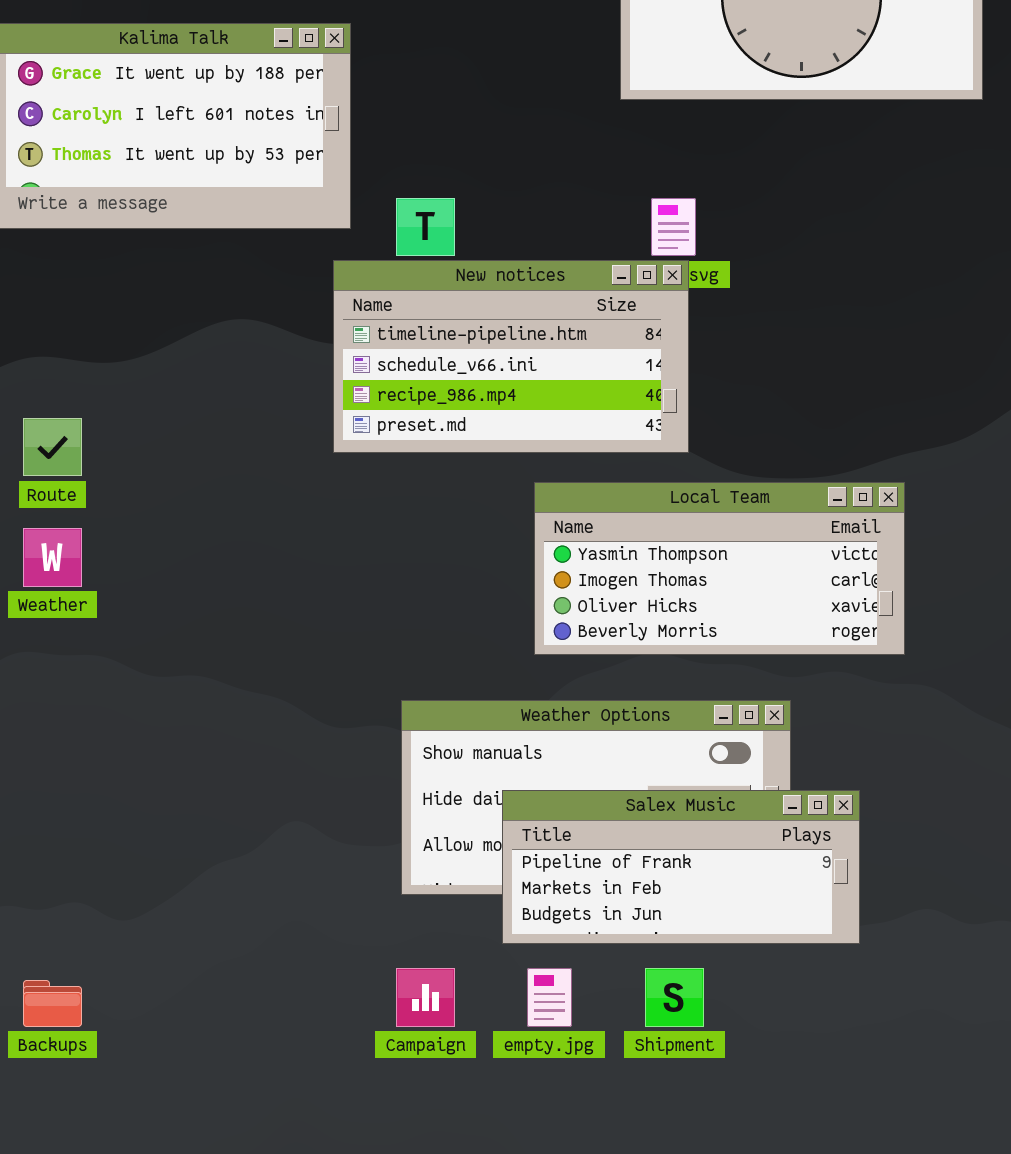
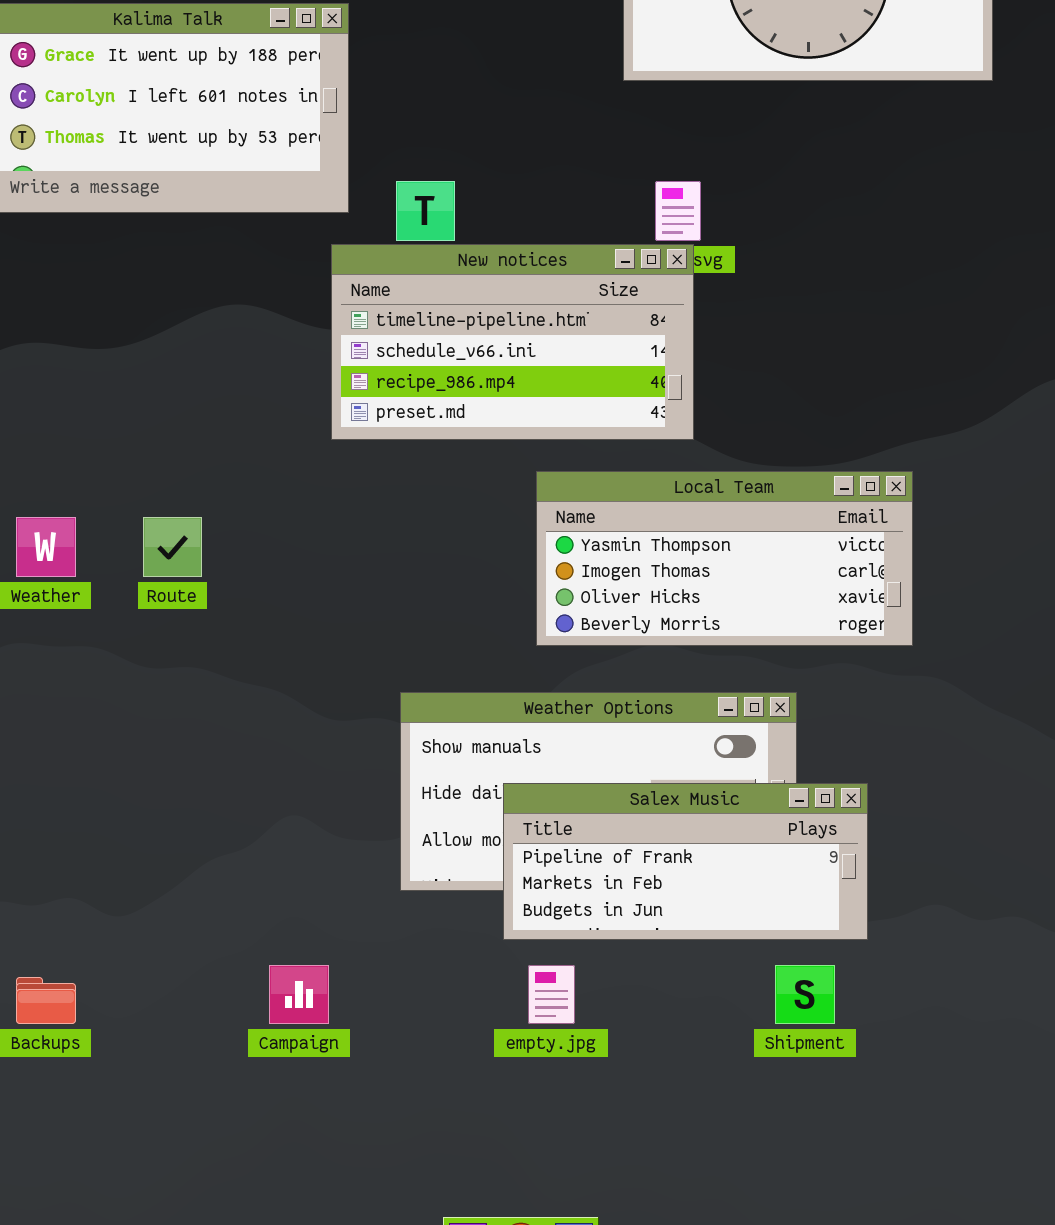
Route: [23,418,82,476] -> [143,517,202,577], moved
Campaign: [396,968,455,1027] -> [269,965,329,1024], moved
Shipment: [645,968,704,1027] -> [775,965,835,1024], moved

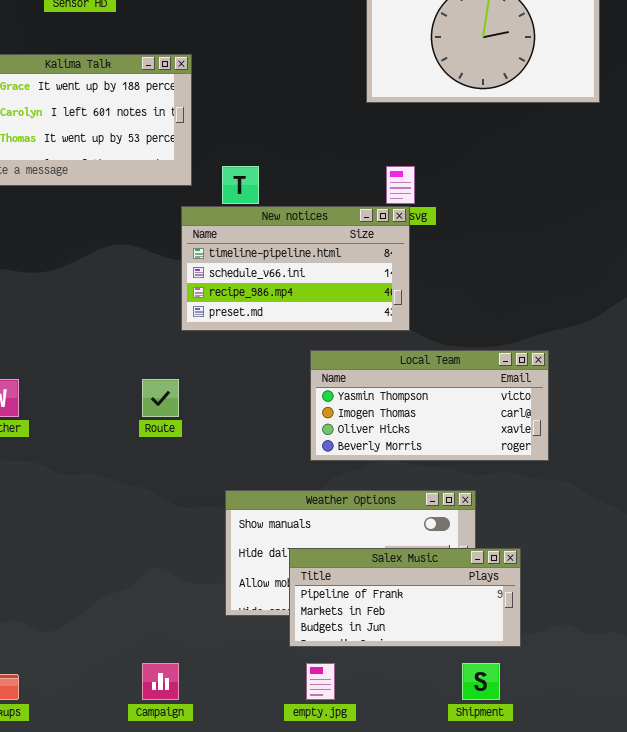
Route: [143,517,202,577] -> [142,379,179,417], moved

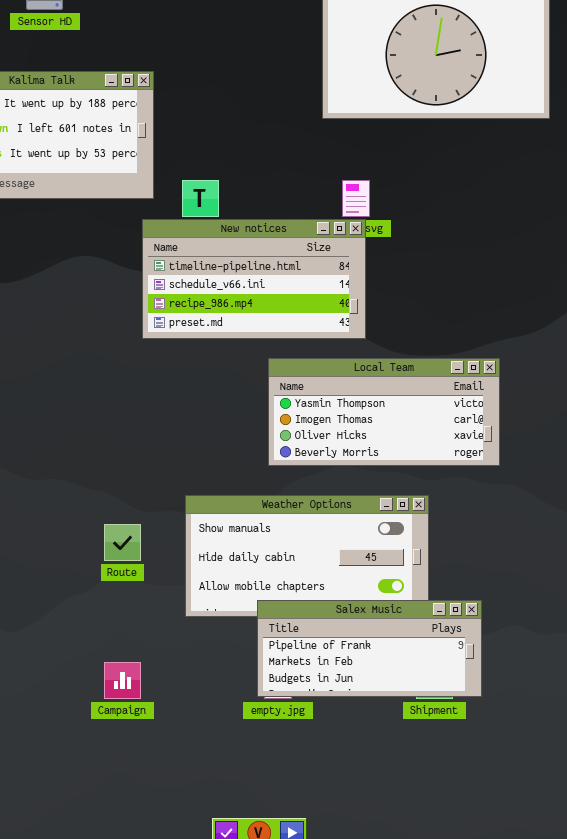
Route: [142,379,179,417] -> [104,524,141,561], moved
Salex Music: [289,548,521,647] -> [257,600,482,697], moved

